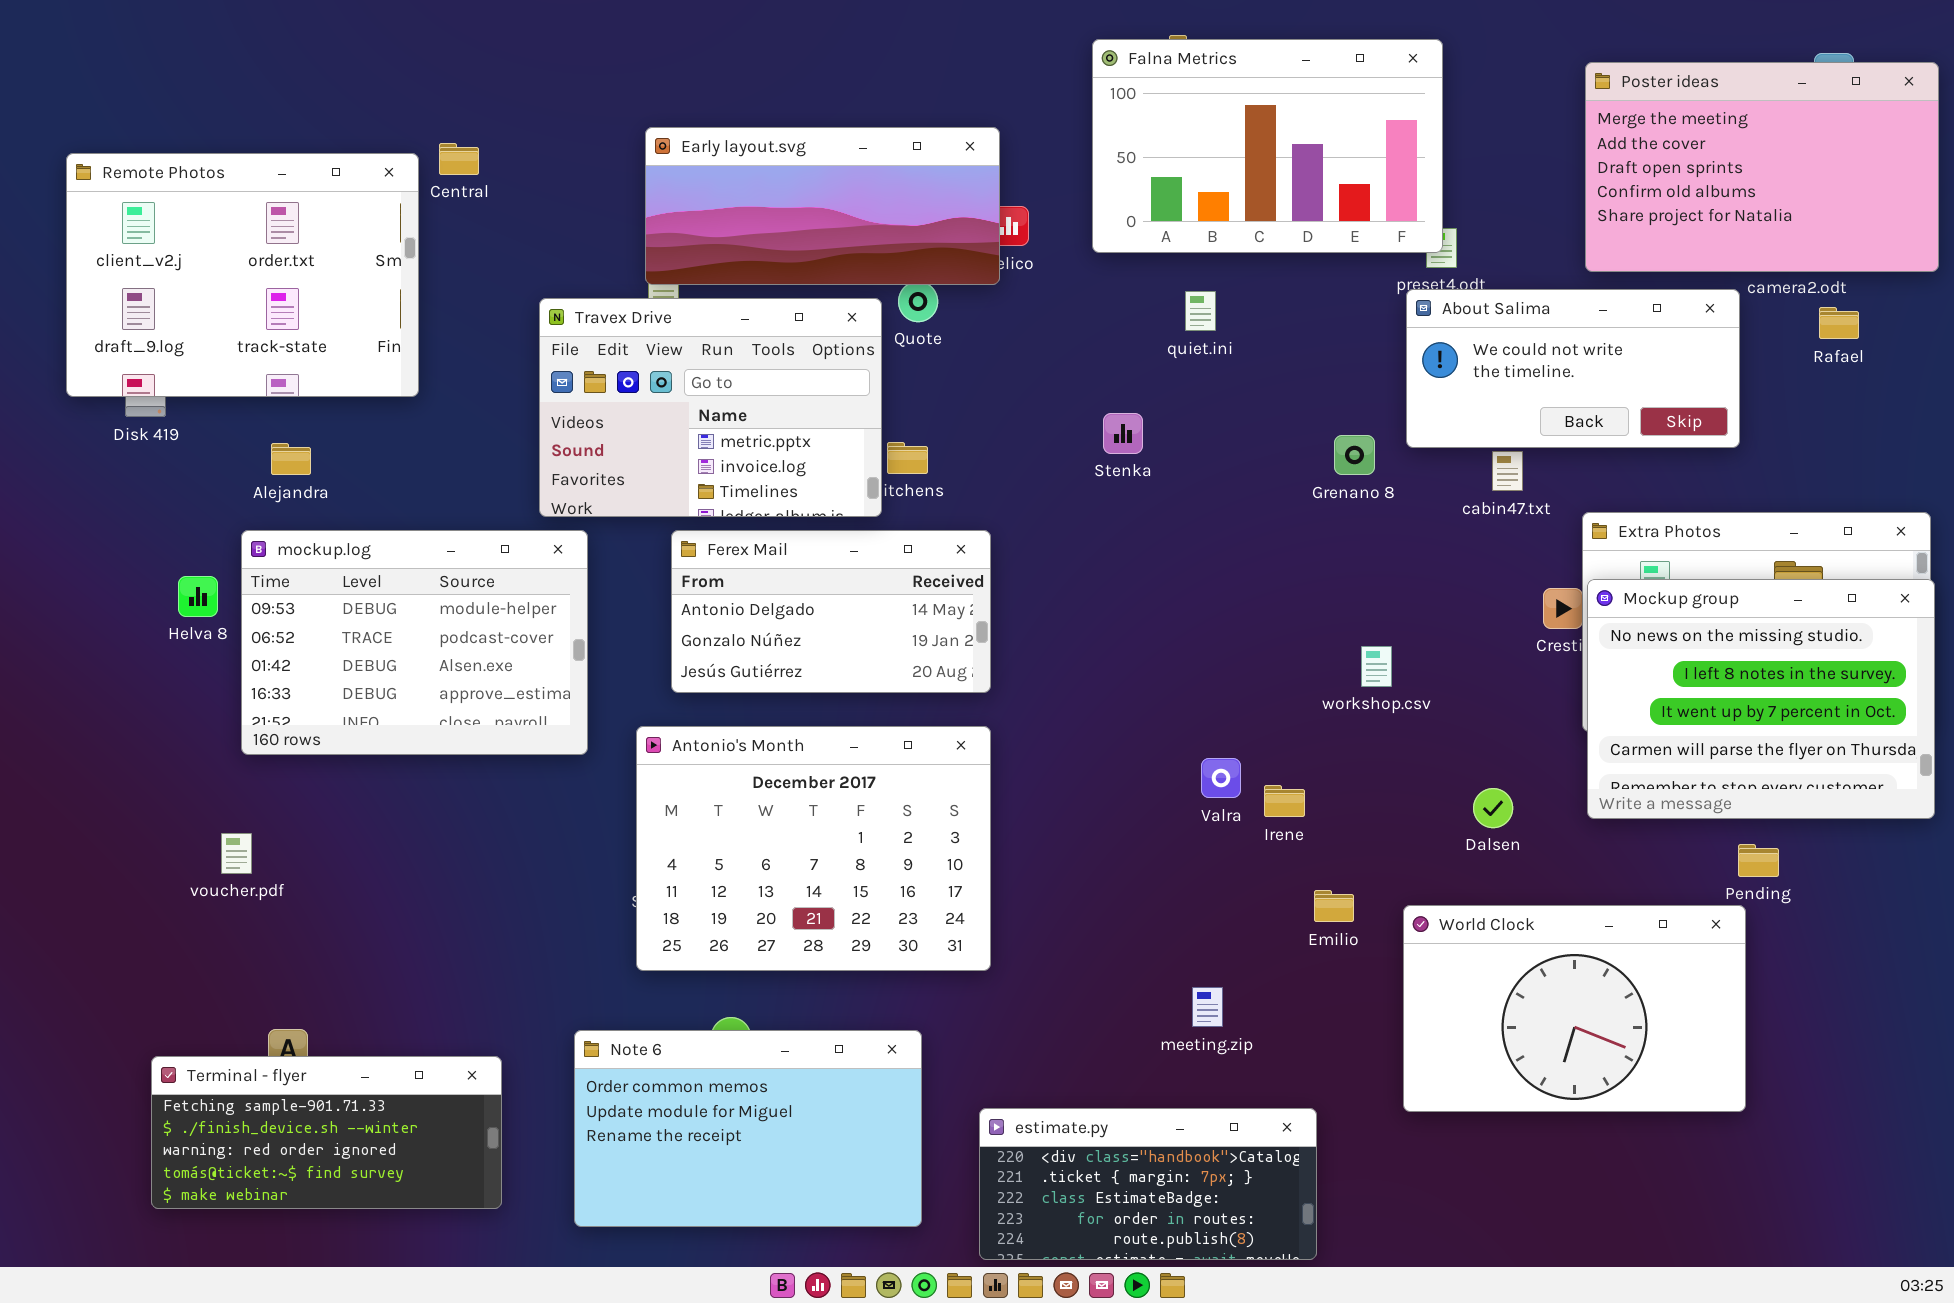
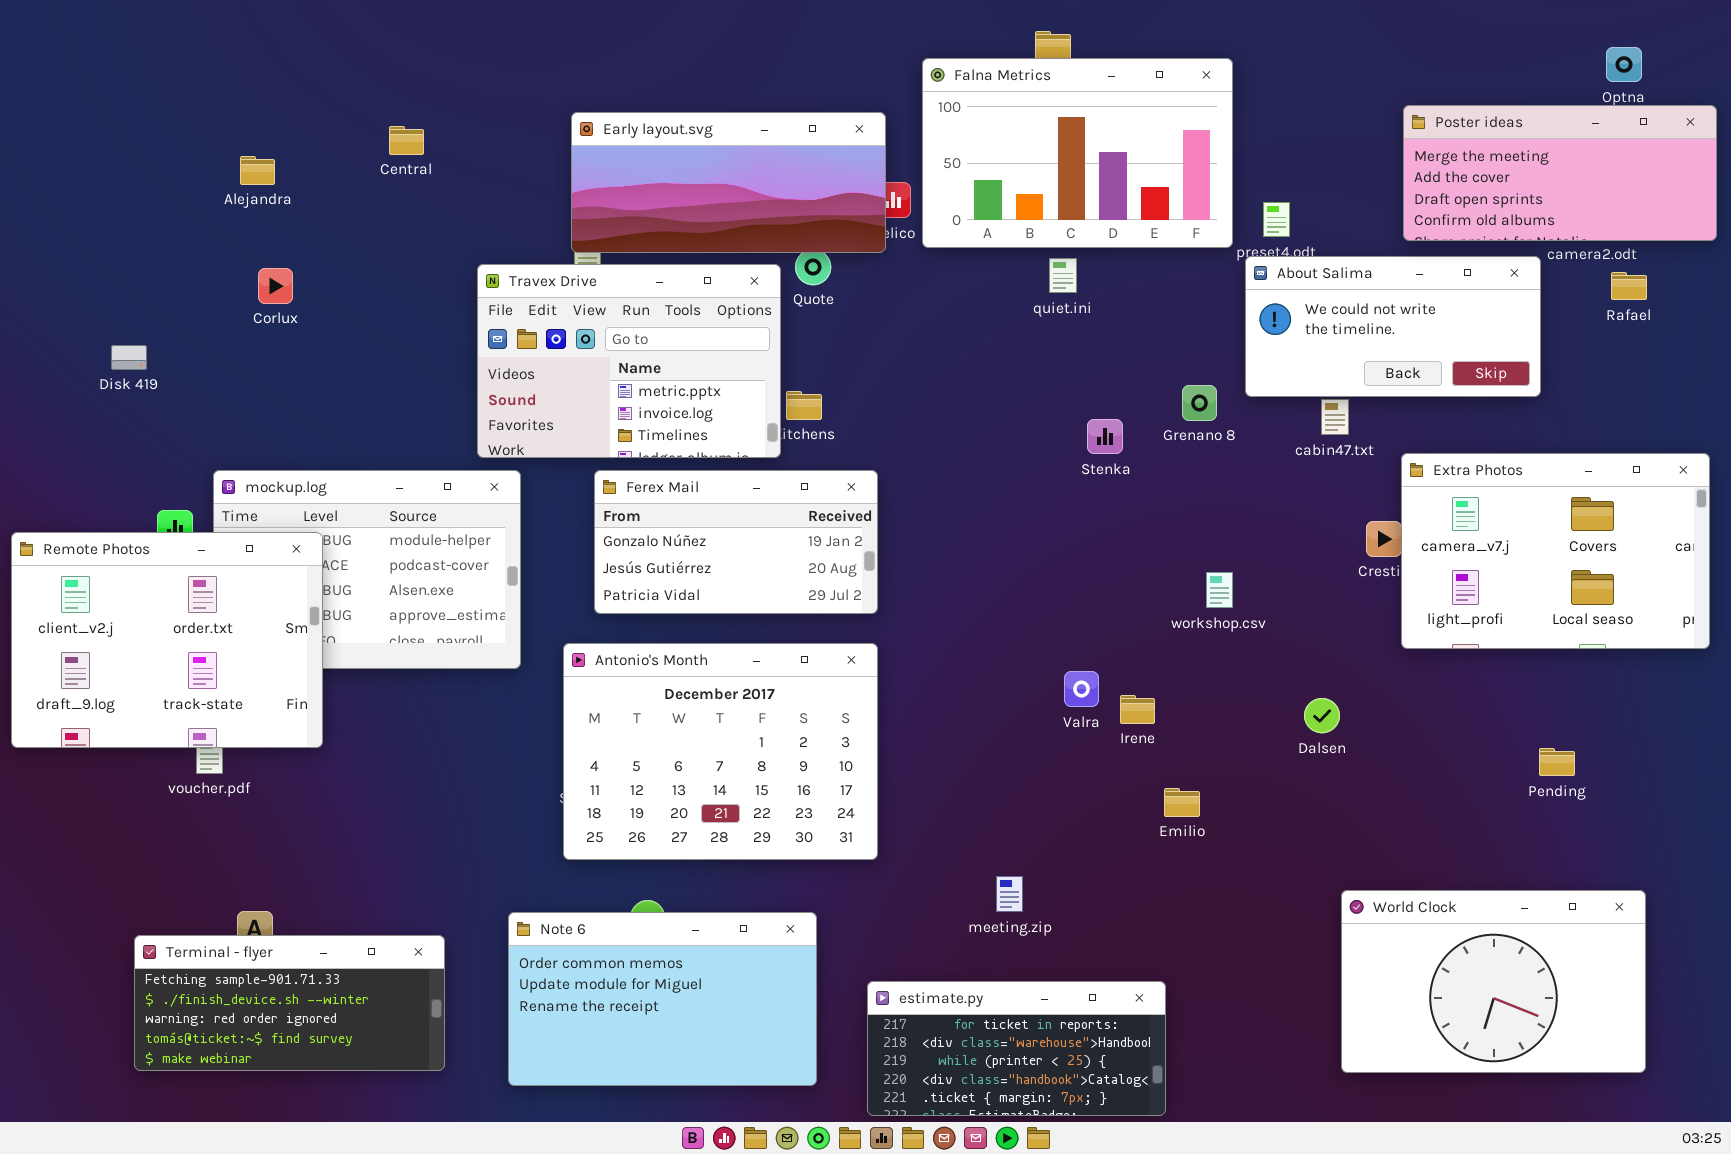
Falna Metrics: [1092,39,1443,253] -> [922,58,1233,248], moved
Poster ideas: [1585,62,1939,272] -> [1403,105,1717,241], resized
Remote Photos: [66,153,419,397] -> [11,532,323,748], moved
Stenka: [1103,413,1143,454] -> [1087,419,1123,454], moved
Alejandra: [271,443,311,475] -> [240,156,275,185], moved
Ferex Mail: [671,530,991,693] -> [594,470,878,614], scrolled down 1 row
Mockup group: [1587,579,1935,819] -> none, closed
World Clock: [1403,905,1746,1112] -> [1341,890,1646,1073], moved
meeting.zip: [1192,987,1223,1027] -> [996,876,1023,912], moved
estimate.py: [979,1108,1317,1260] -> [867,981,1166,1116], scrolled up 3 rows

